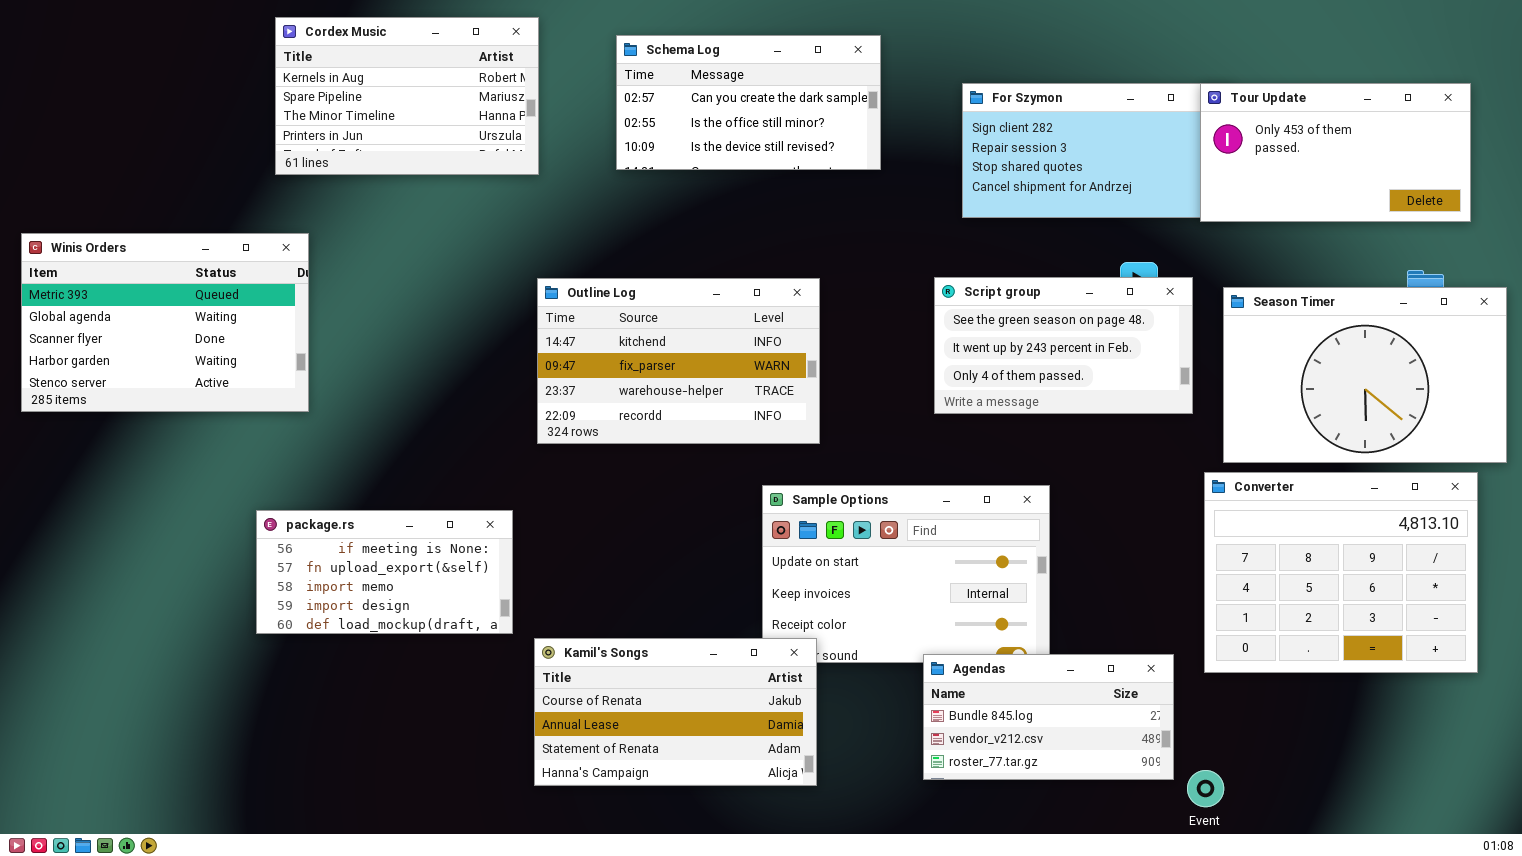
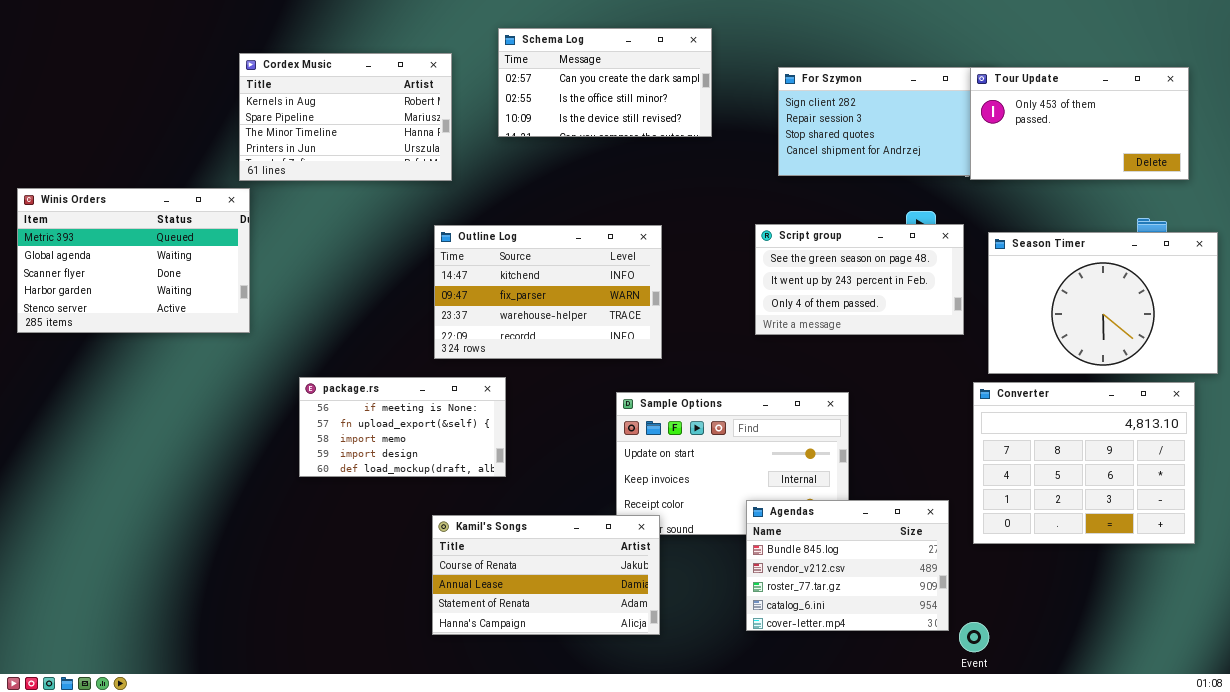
Cordex Music: [275,17,539,175] -> [239,53,452,181], moved
package.rs: [256,510,513,634] -> [299,377,506,477], moved
Agendas: [923,654,1174,780] -> [746,500,949,631], resized

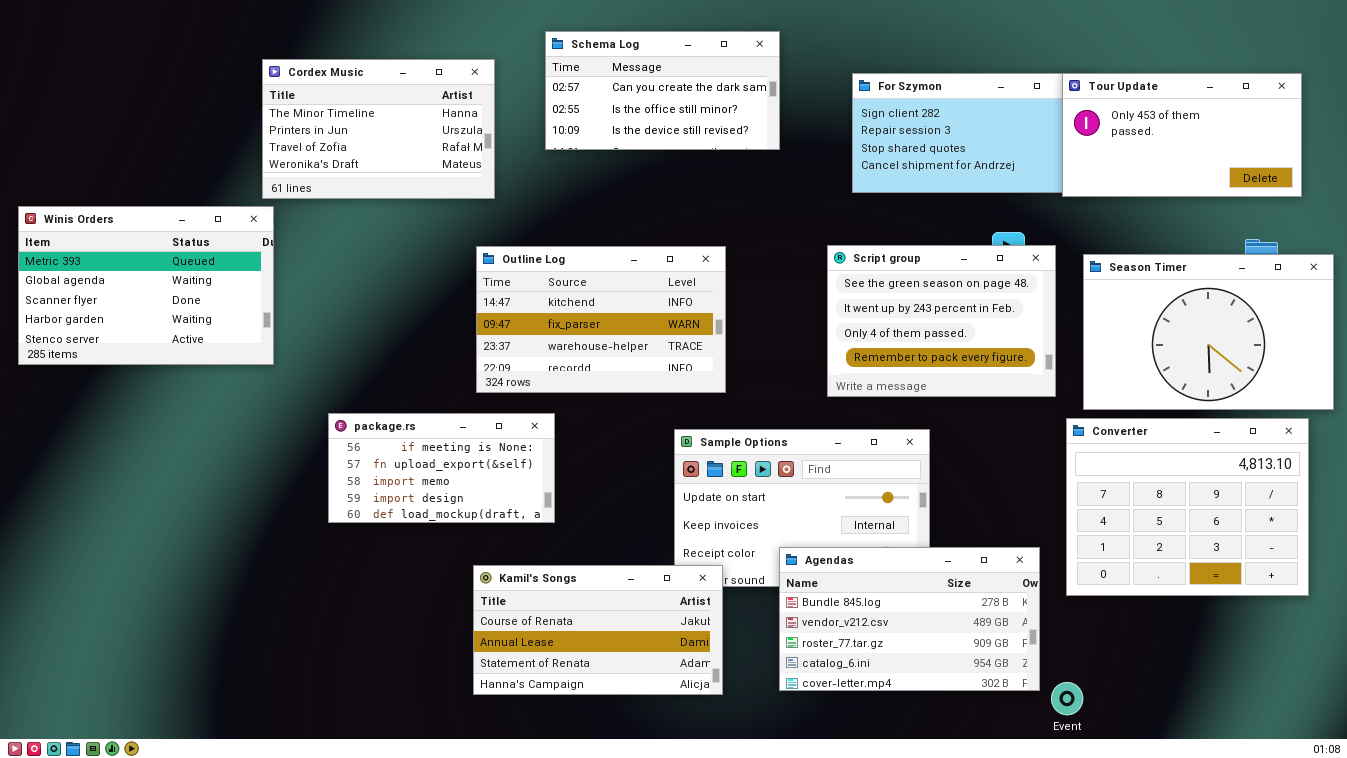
Cordex Music: [239,53,452,181] -> [262,59,495,199], scrolled down 2 rows
Script group: [755,224,964,335] -> [827,245,1056,397], resized
Agendas: [746,500,949,631] -> [779,547,1040,691], resized

